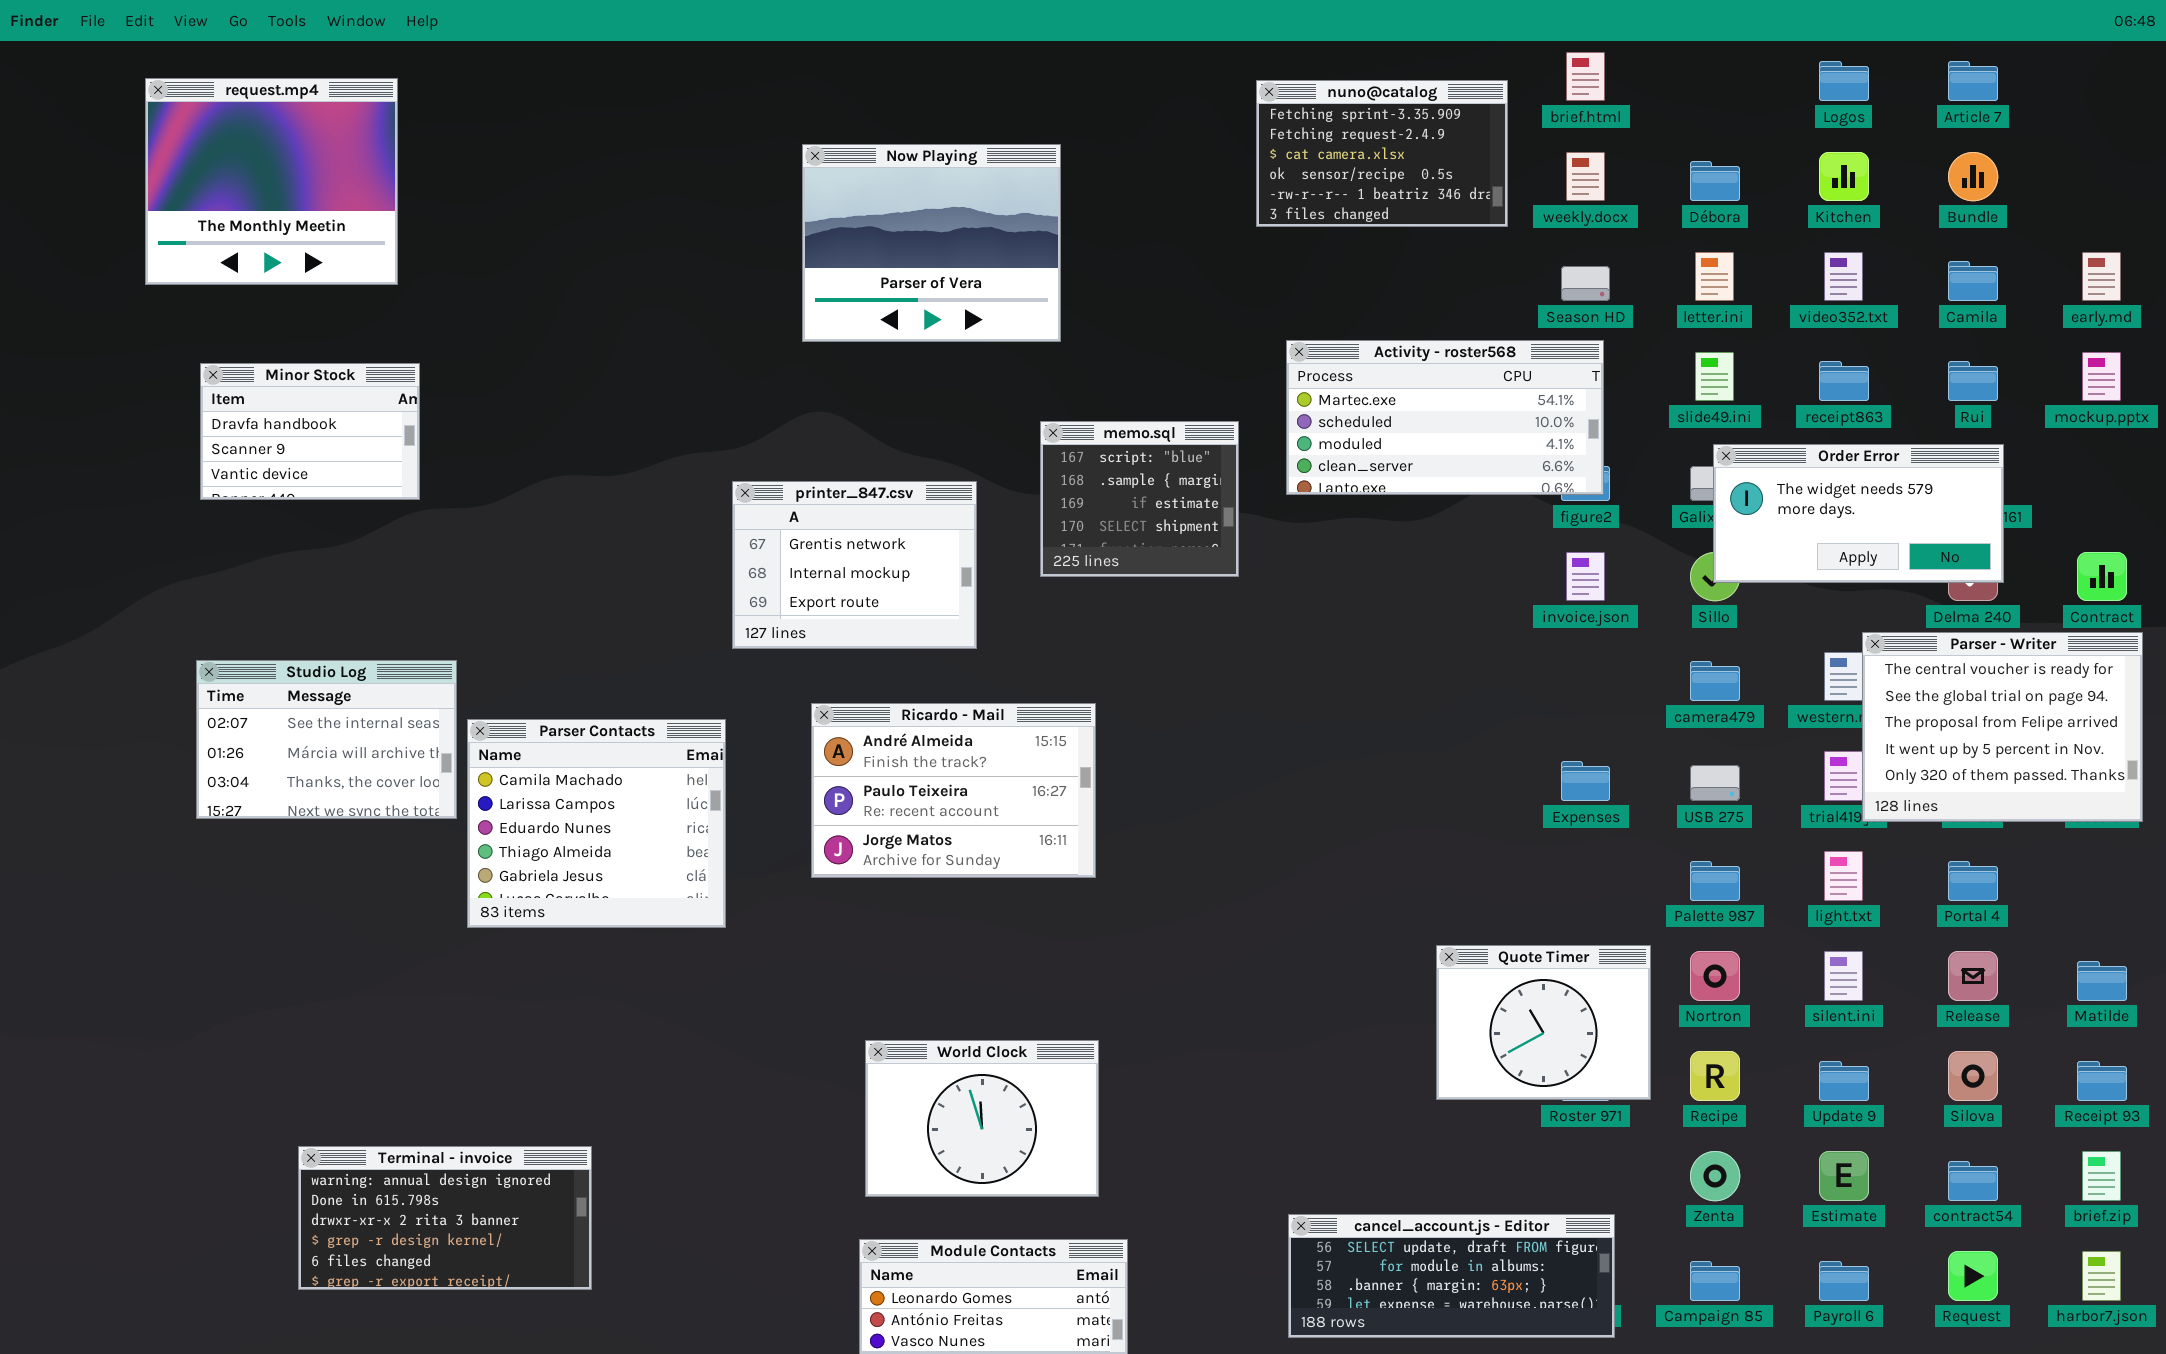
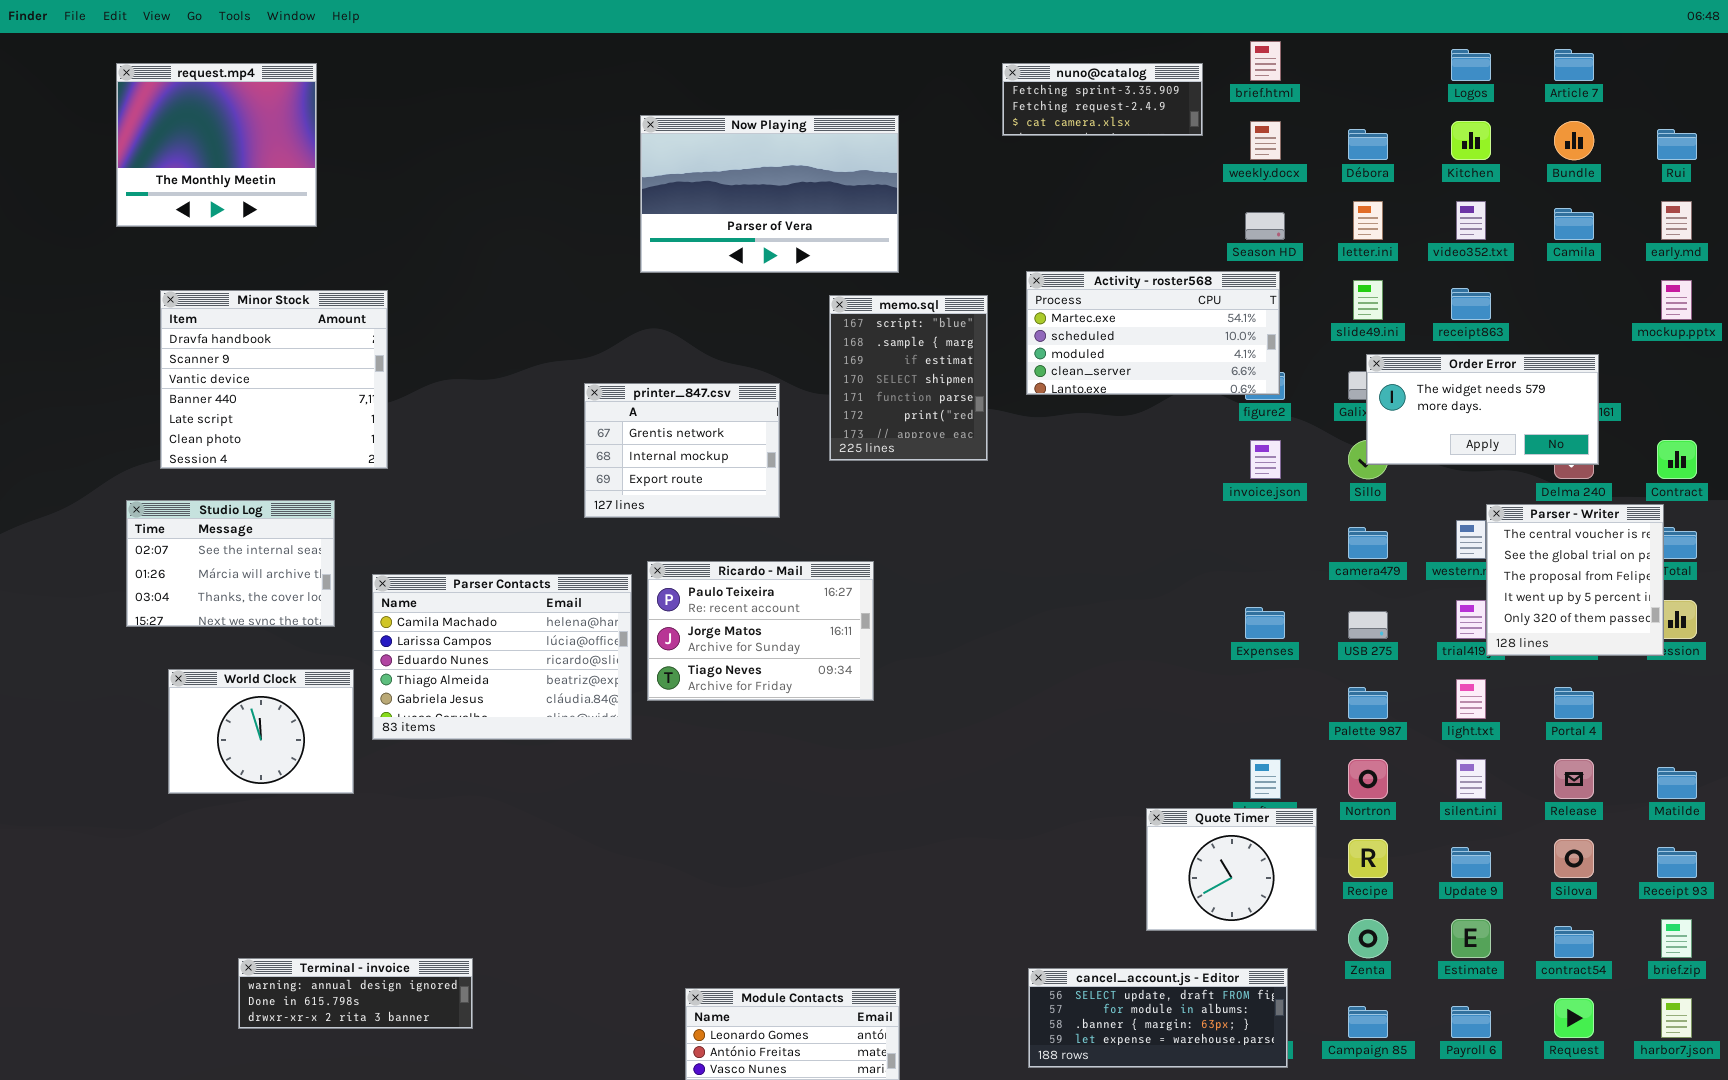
nuno@catalog: [1256,80,1508,227] -> [1002,63,1203,136], resized
Now Playing: [802,144,1061,342] -> [640,115,899,273], resized
Rui: [1948,361,1998,401] -> [1657,129,1697,160], moved
Minor Stock: [200,363,420,500] -> [160,290,388,469], resized
memo.sql: [1040,421,1239,577] -> [829,295,988,461], resized
Parser - Writer: [1862,632,2143,822] -> [1486,504,1664,656], resized
Studio Log: [196,660,457,819] -> [126,500,335,627], moved
Ricardo - Mail: [811,703,1096,878] -> [647,561,874,701], scrolled down 1 row
Parser Contacts: [467,719,726,928] -> [372,574,632,740], resized
Quote Timer: [1436,945,1651,1100] -> [1146,808,1317,931], moved
World Clock: [865,1040,1099,1197] -> [168,669,354,794], moved
Terminal - invoice: [298,1146,592,1290] -> [238,958,473,1029], resized

